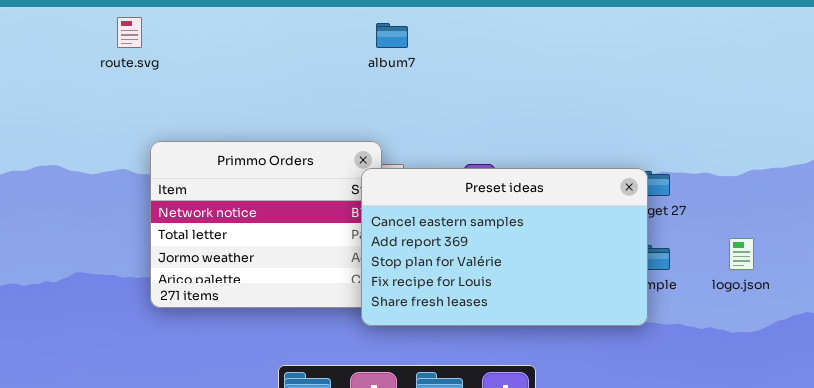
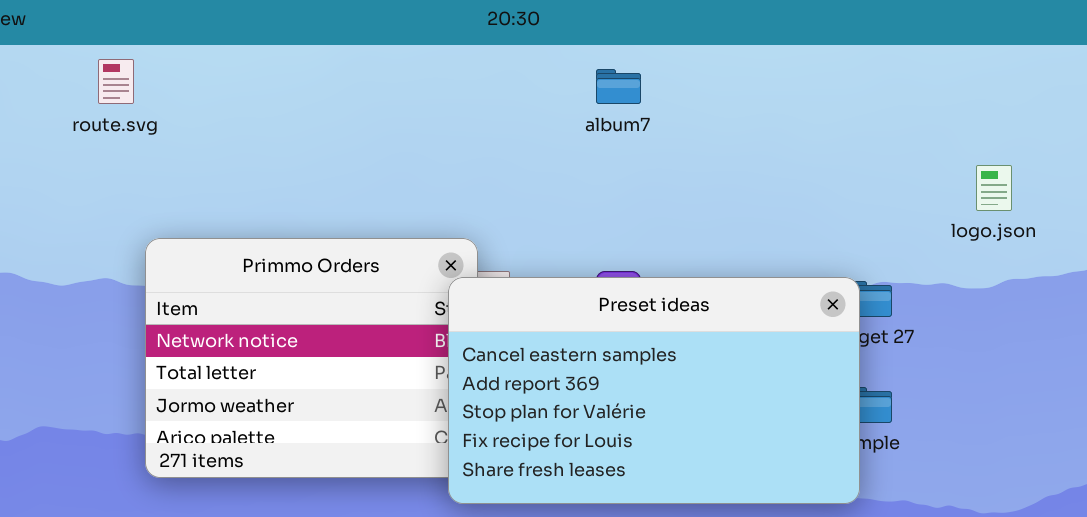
album7: [376,23,408,48] -> [596,69,641,104], moved
logo.json: [729,238,754,270] -> [976,165,1012,211], moved

